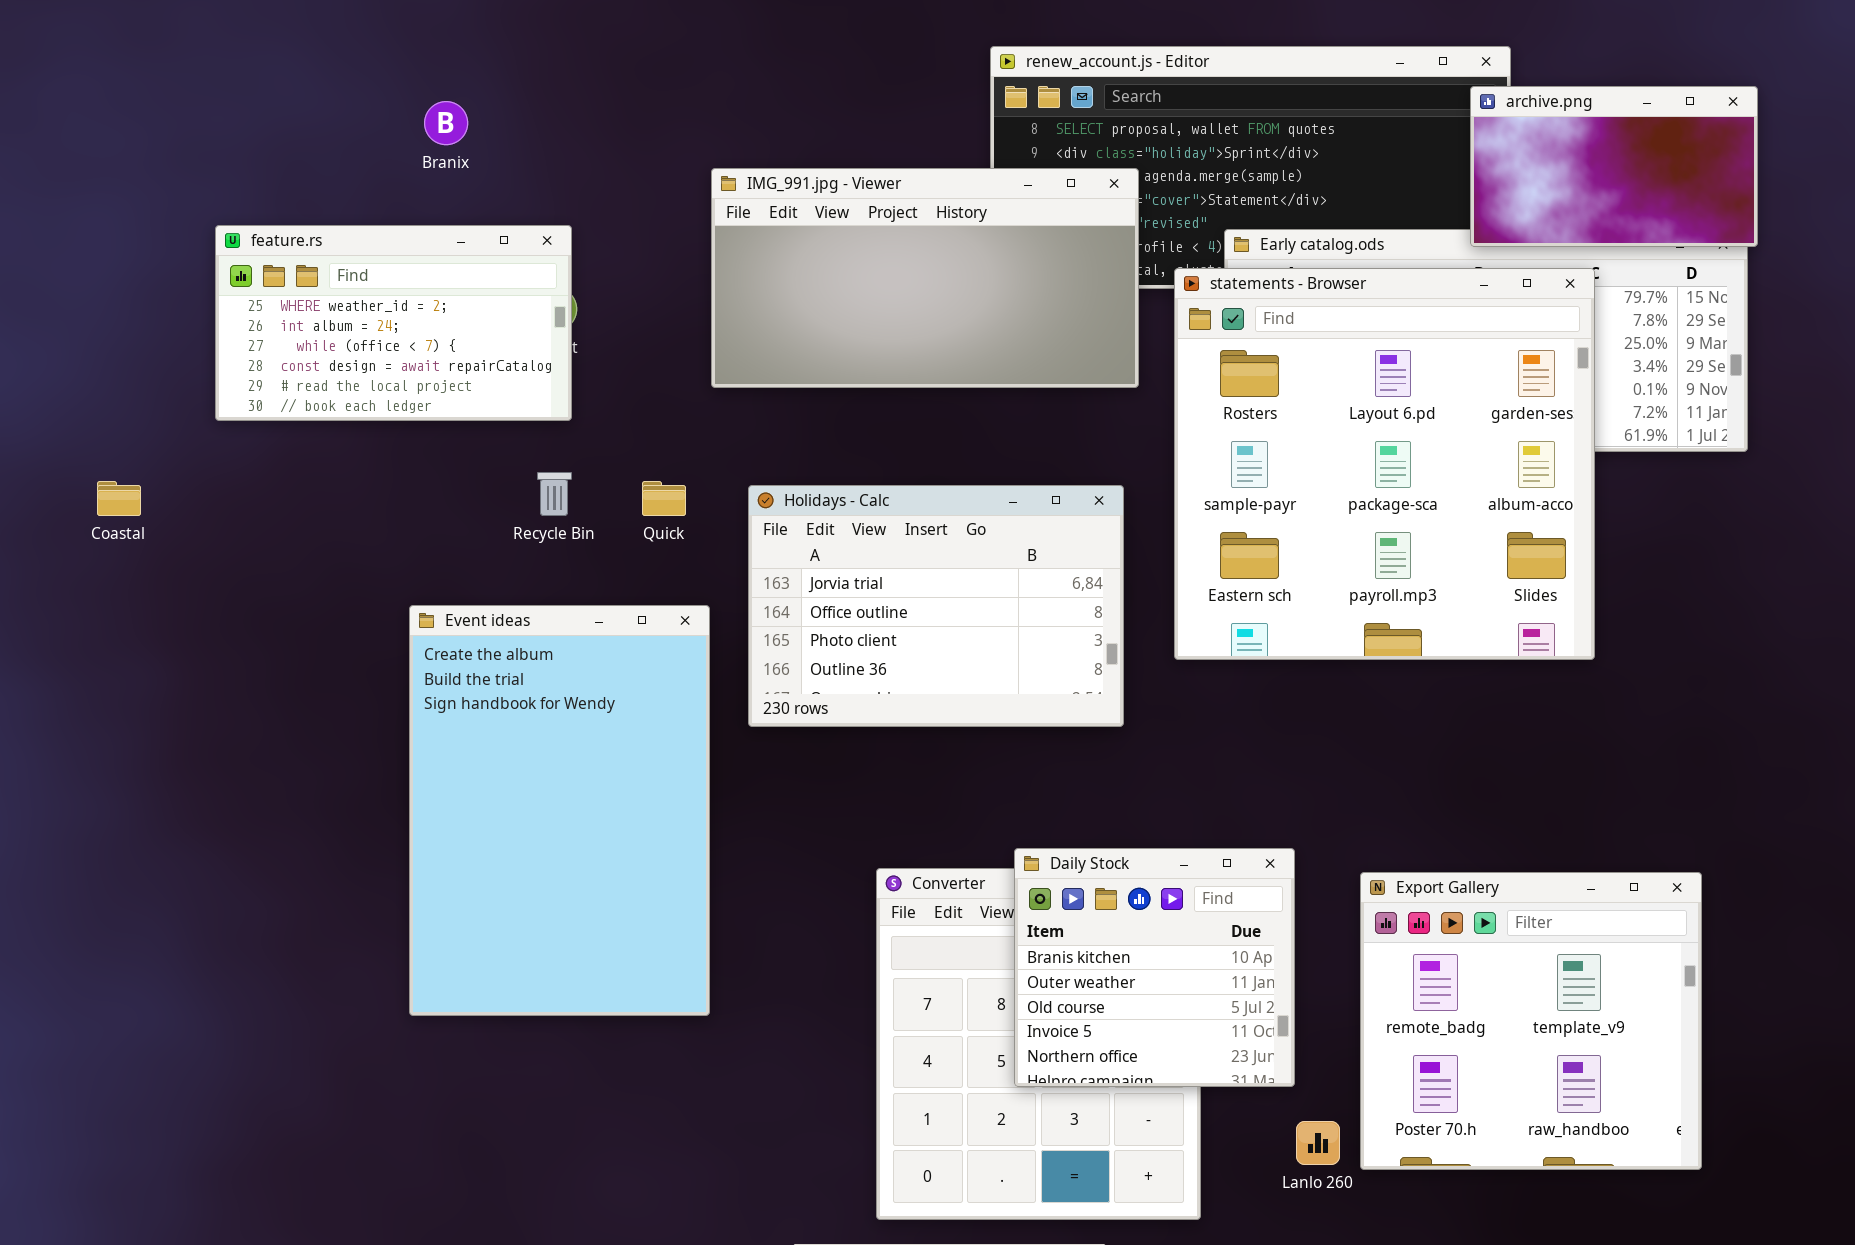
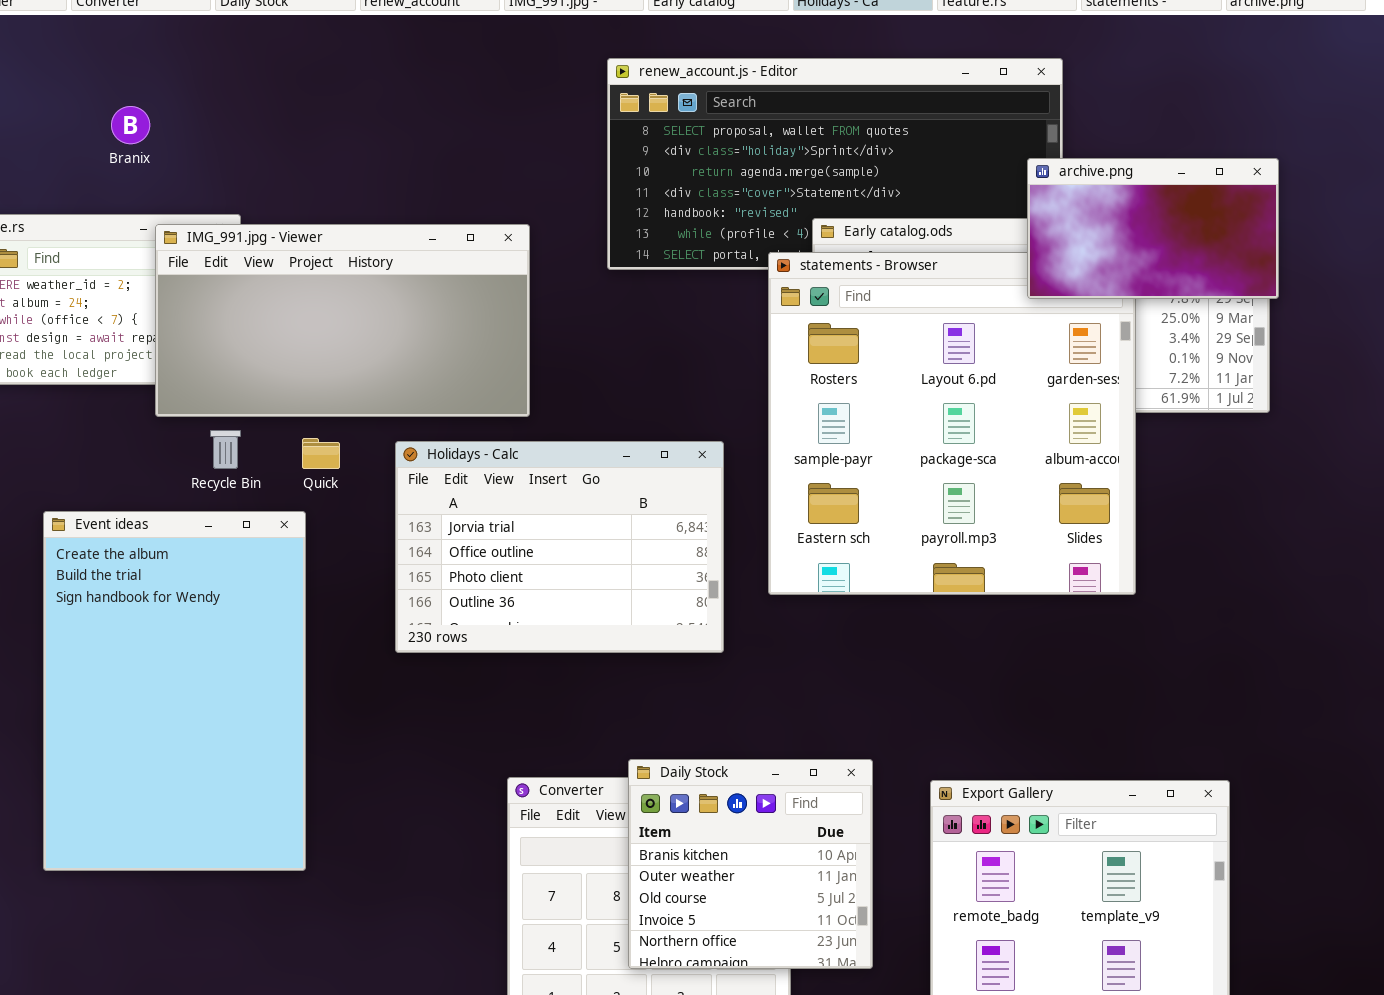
archive.png: [1470,86,1758,247] -> [1027,158,1279,299], moved
IMG_991.jpg - Viewer: [711,168,1139,388] -> [155,224,530,417], moved
Event ideas: [409,605,710,1016] -> [43,511,306,871], moved

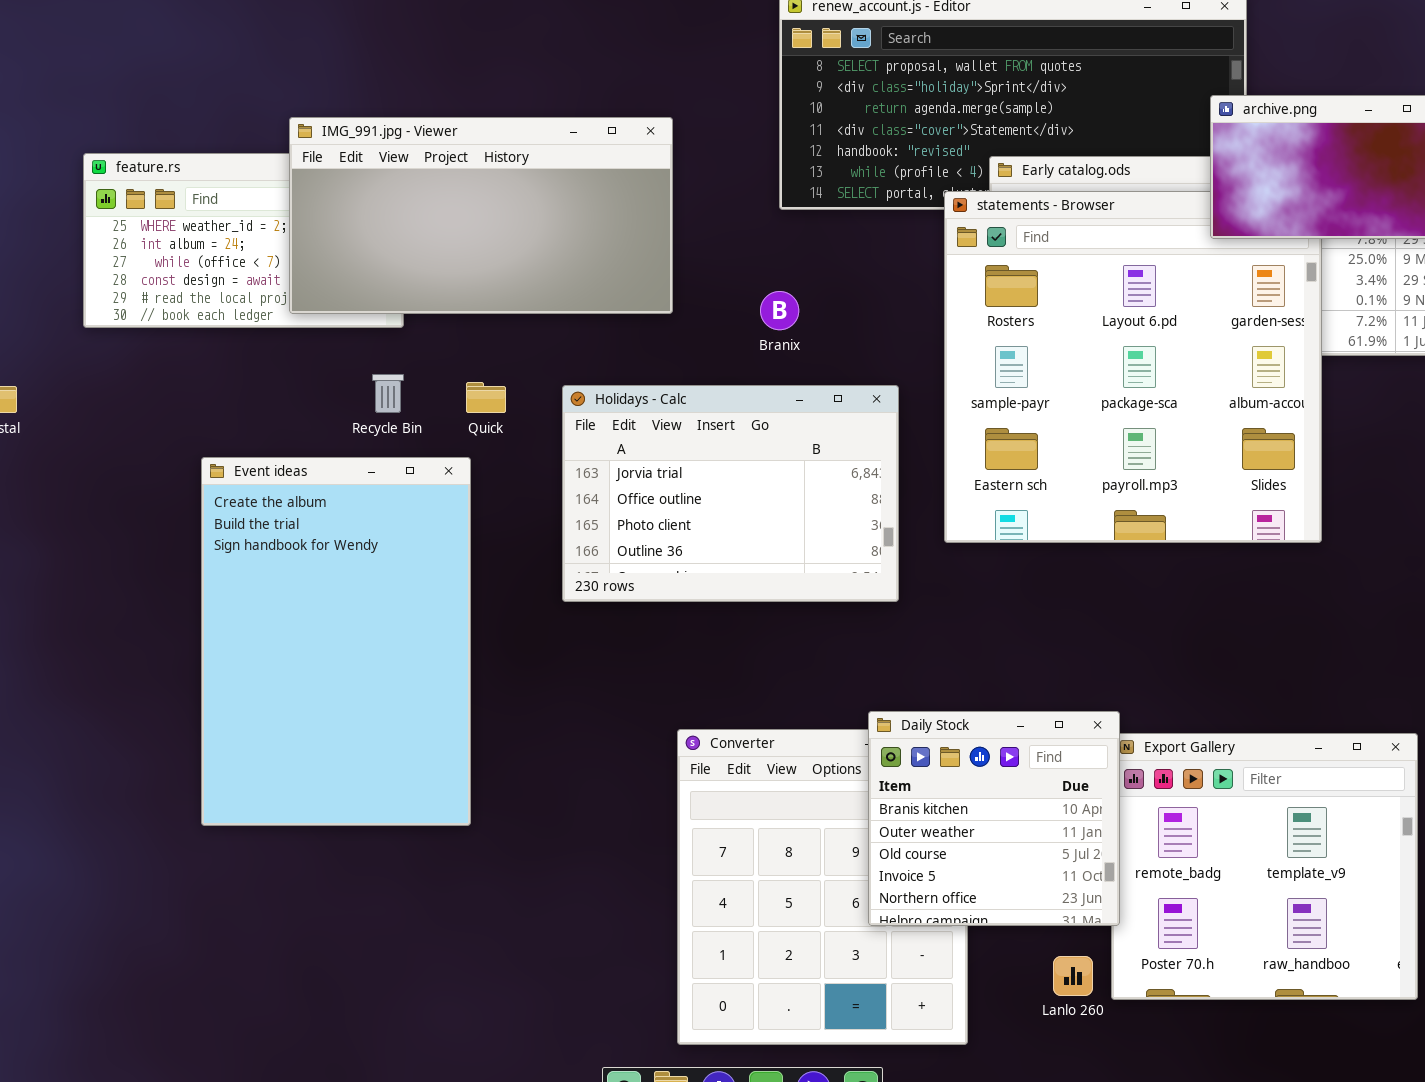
Branix: [111,106,150,144] -> [760,291,799,330], moved
IMG_991.jpg - Viewer: [155,224,530,417] -> [289,117,673,314], moved
Daily Stock: [628,759,873,969] -> [868,711,1120,926], moved

